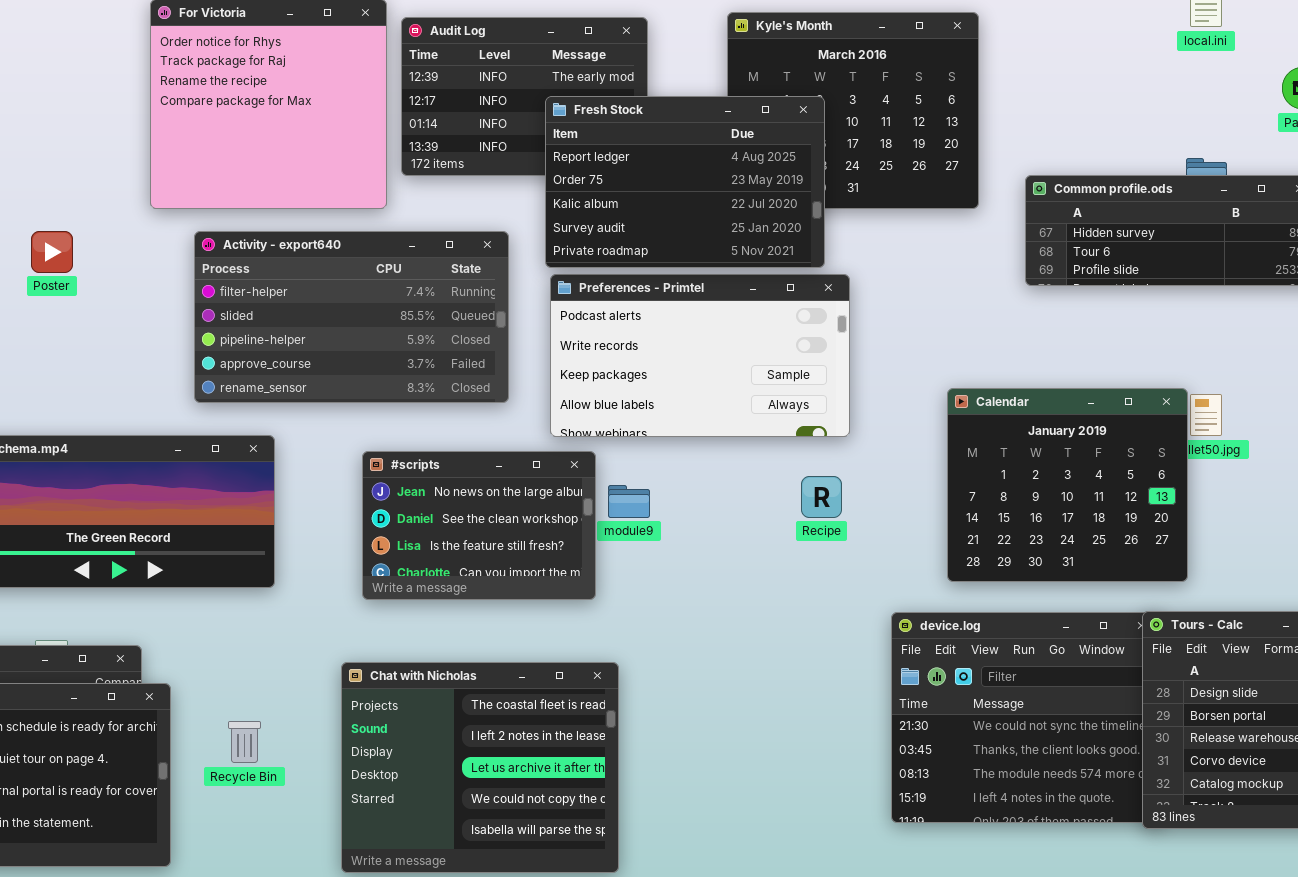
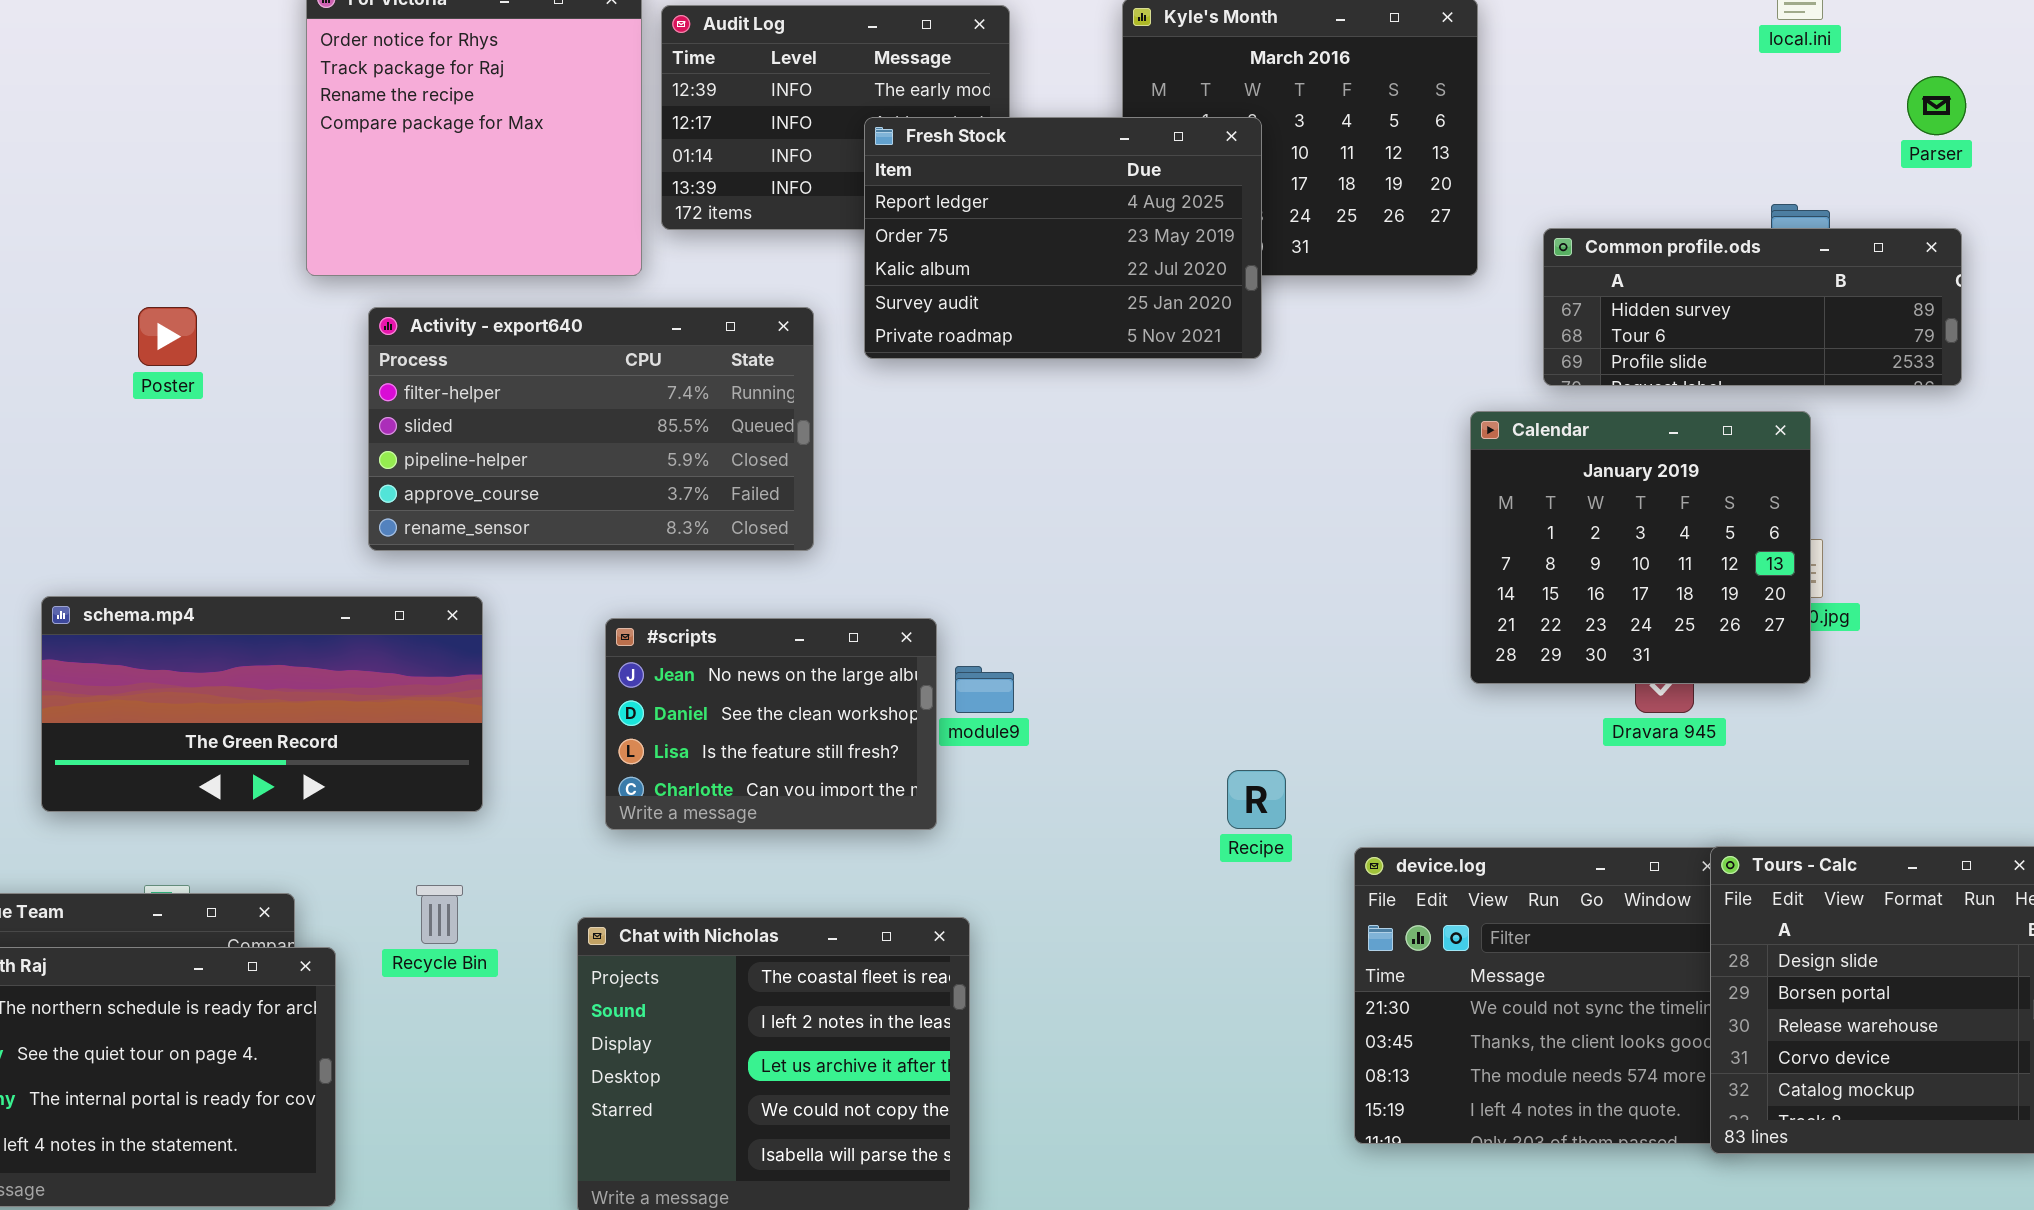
Preferences - Primtel: [550,274,850,437] -> none, closed
Calendar: [947,388,1188,582] -> [1470,411,1811,684], moved
Recipe: [801,476,842,518] -> [1227,770,1286,829], moved
Recycle Bin: [228,721,261,763] -> [416,885,463,944], moved

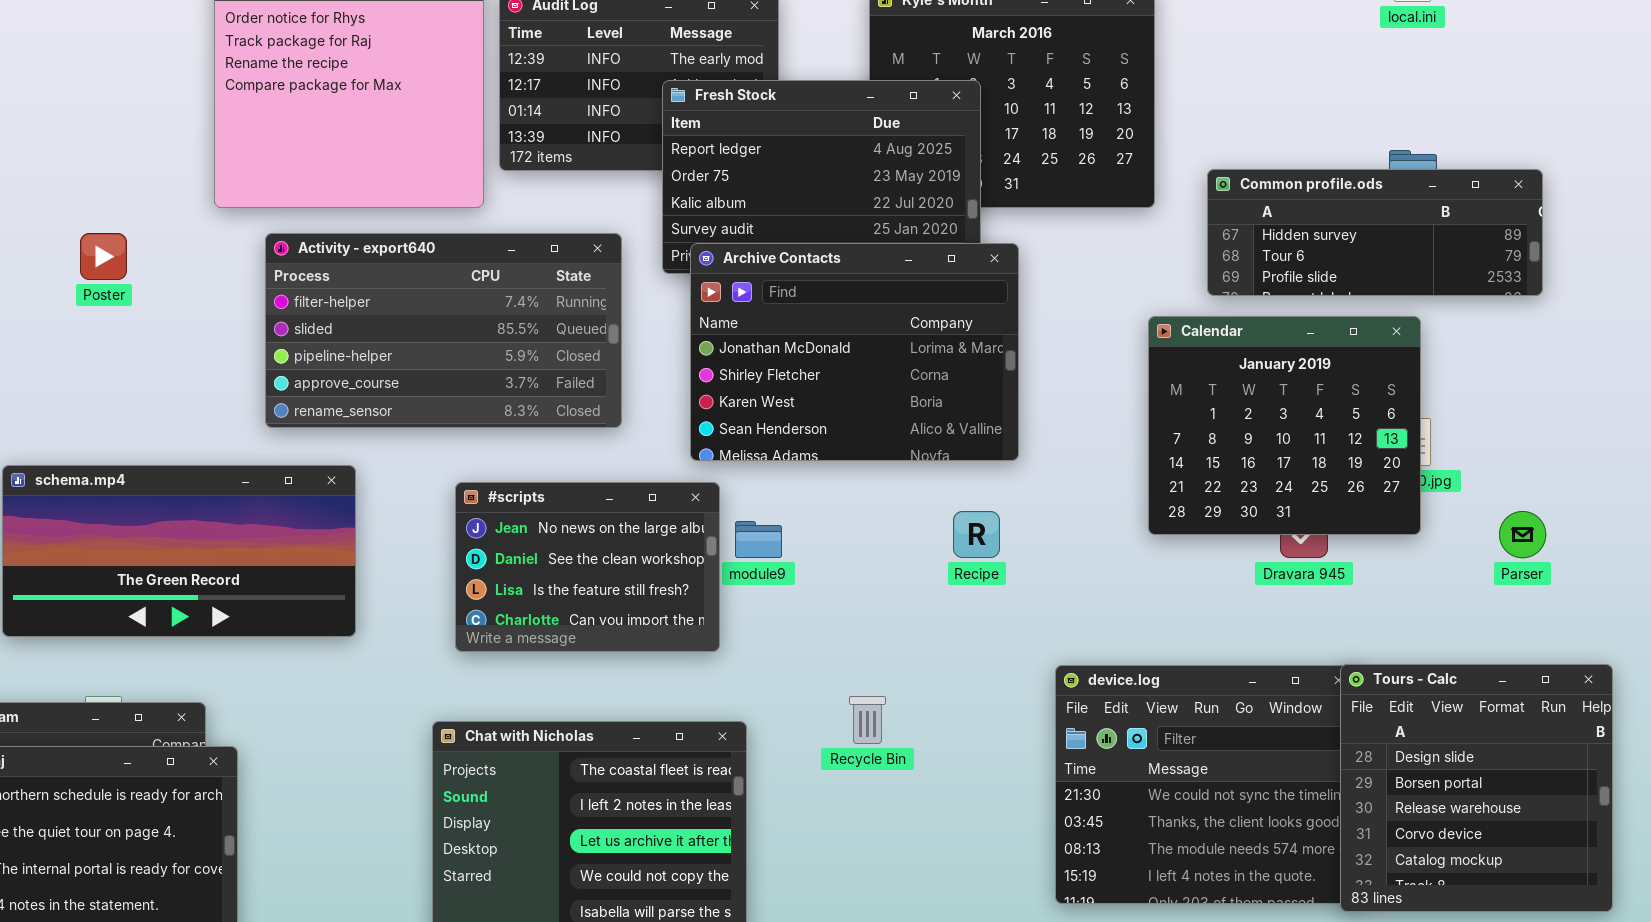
Parser: [1907,76,1966,135] -> [1499,511,1546,558], moved
Archive Contacts: none -> [690,243,1019,461], opened
Recipe: [1227,770,1286,829] -> [953,511,1000,558], moved
Recycle Bin: [416,885,463,944] -> [849,696,886,744], moved

